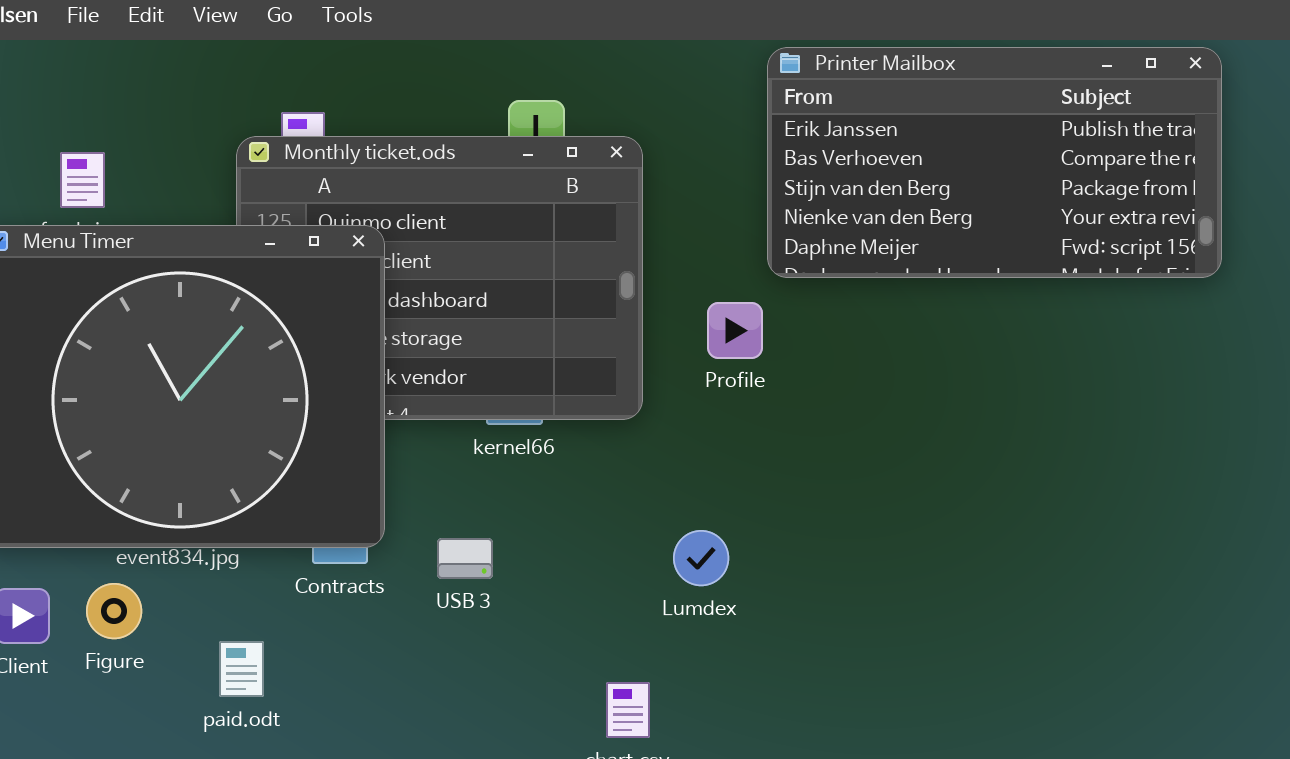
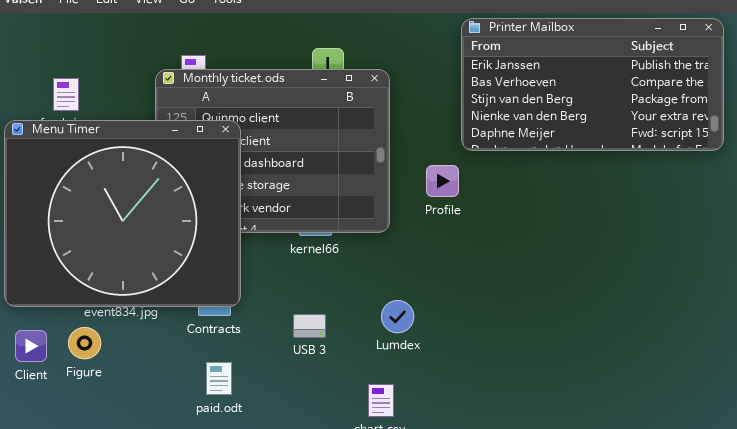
Lumdex: [673,530,729,586] -> [381,300,414,333], moved
USB 3: [437,538,493,579] -> [293,314,326,338], moved
paid.odt: [219,641,264,697] -> [206,362,232,395], moved

